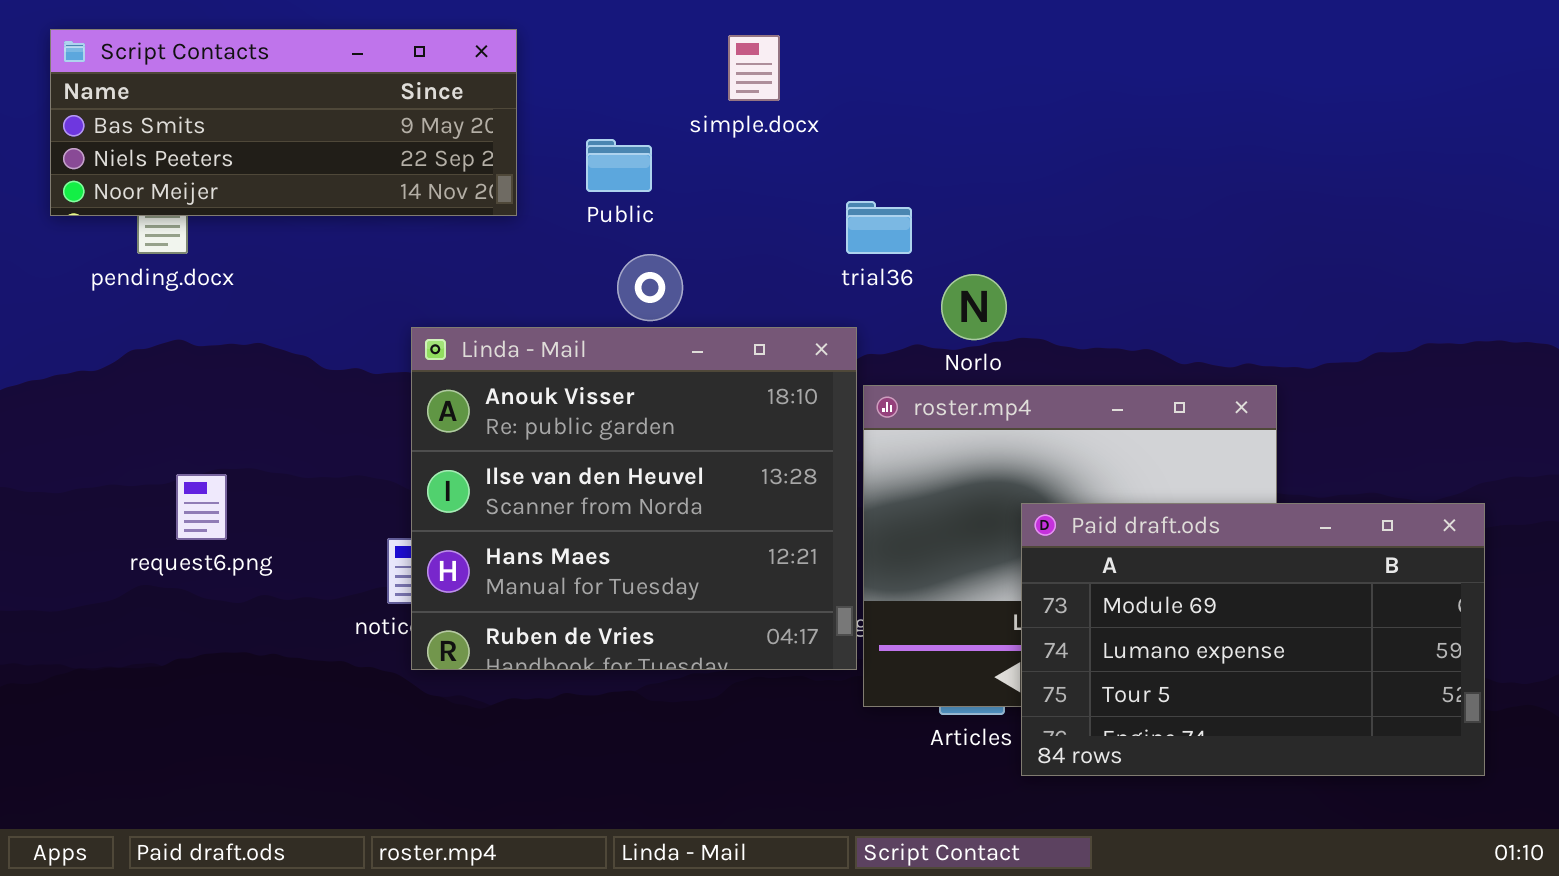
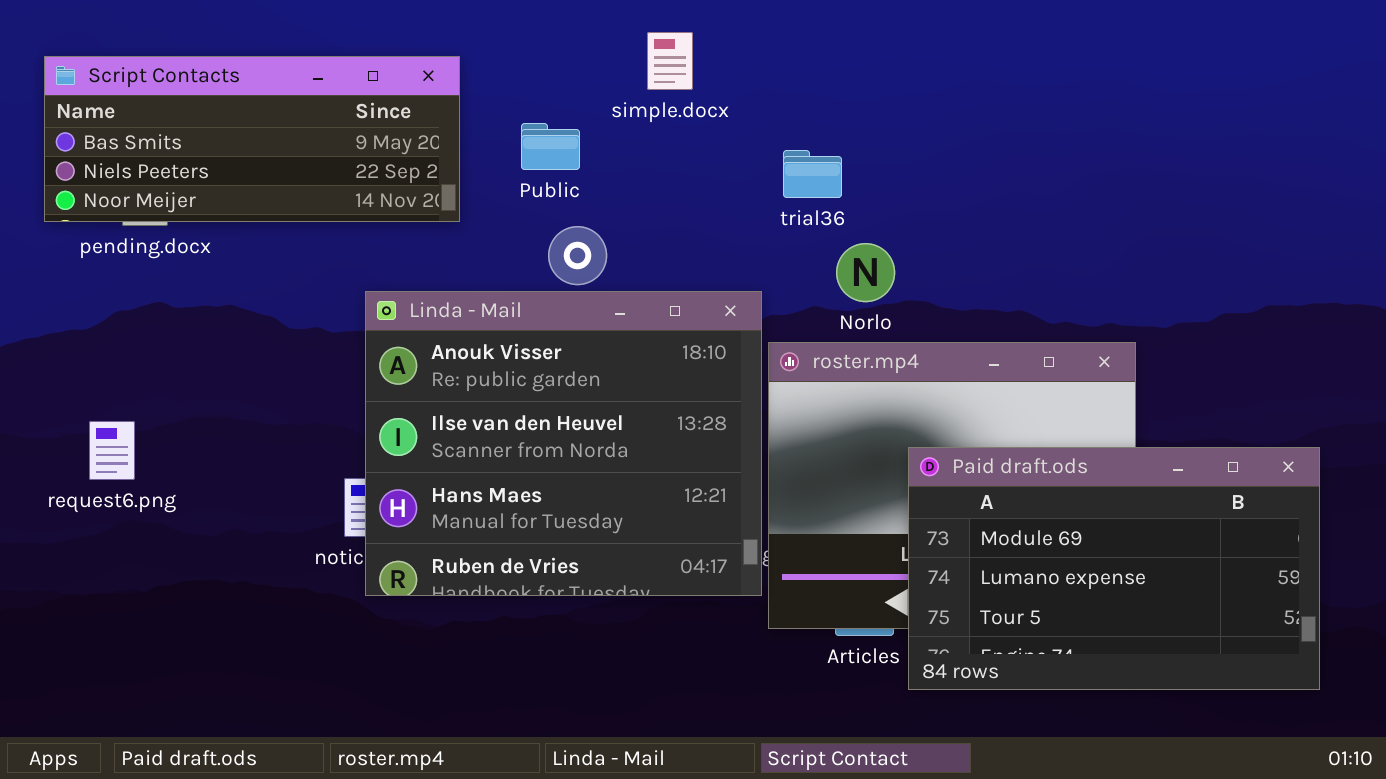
Script Contacts: [50,29,517,216] -> [44,56,460,222], moved
trial36: [846,201,912,254] -> [783,150,842,198], moved
request6.png: [176,474,227,540] -> [89,421,135,480], moved

